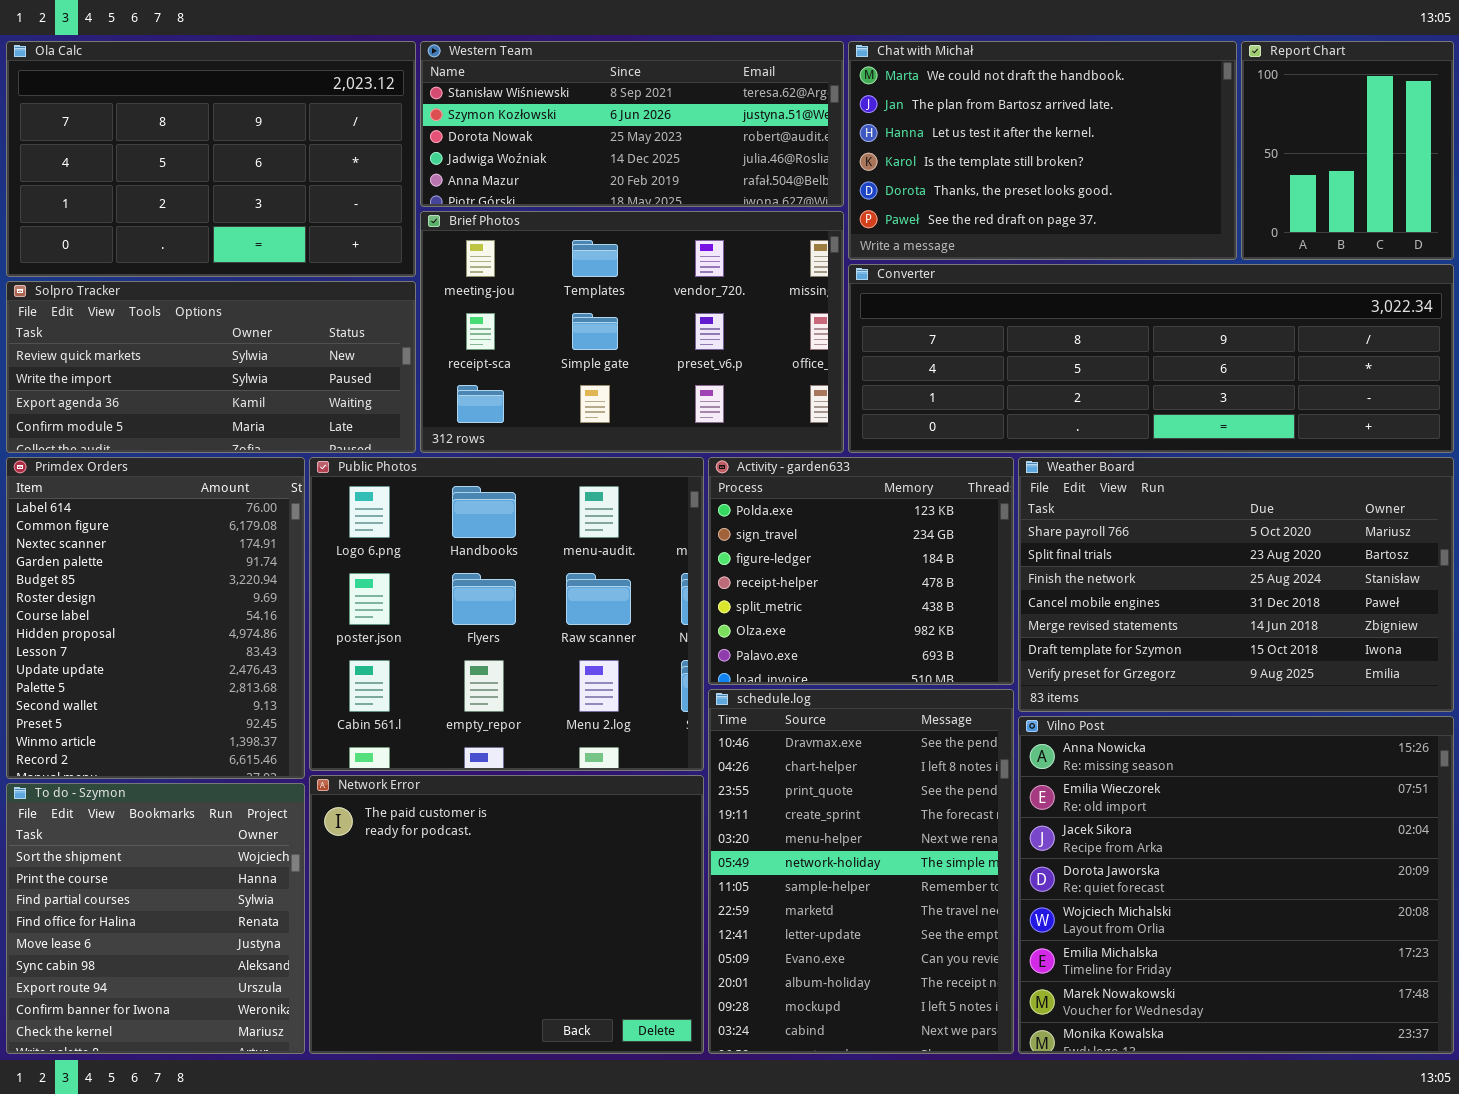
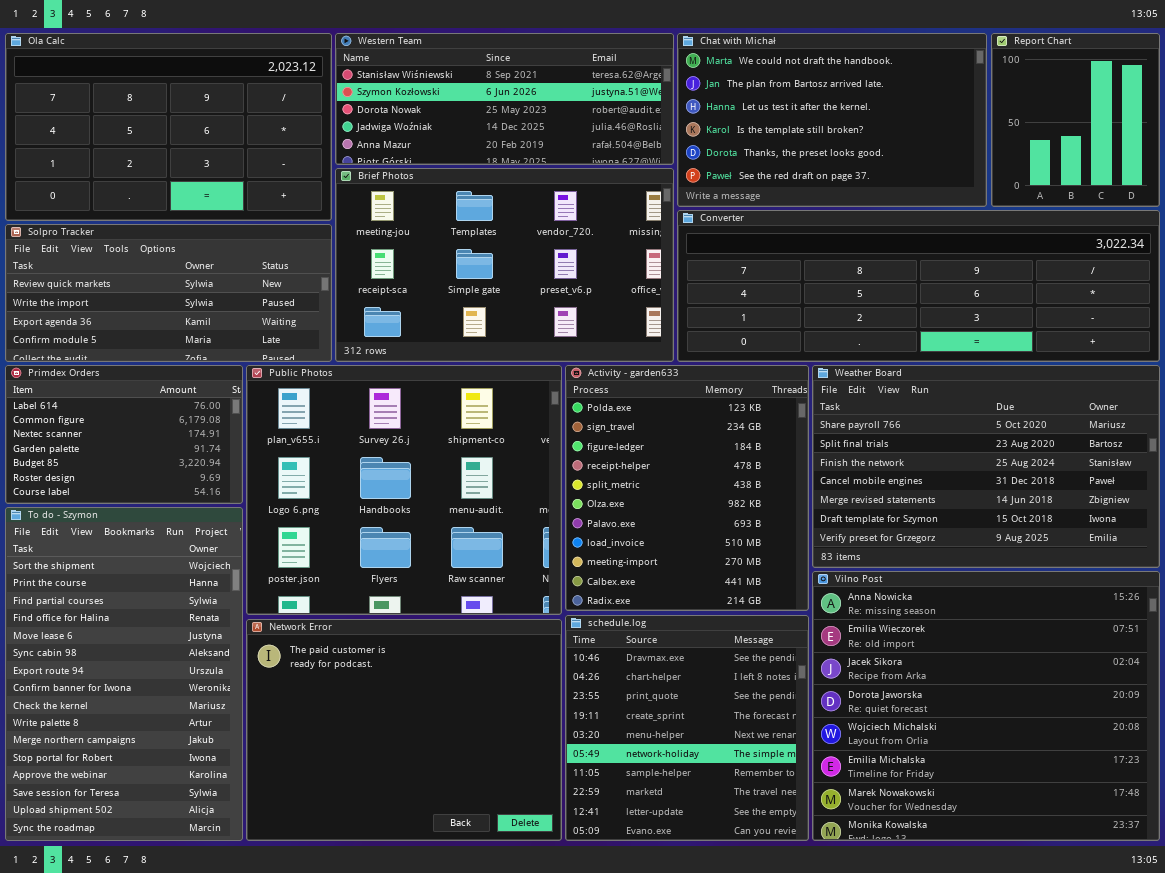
Primdex Orders: [6,457,305,779] -> [5,365,243,504], resized
Public Photos: [309,457,704,771] -> [246,365,562,615], scrolled up 1 row
Activity - garden633: [708,457,1014,685] -> [565,365,809,611], resized
schedule.log: [708,689,1014,1054] -> [565,615,809,841], resized
To do - Szymon: [6,783,305,1054] -> [5,507,243,841], resized

